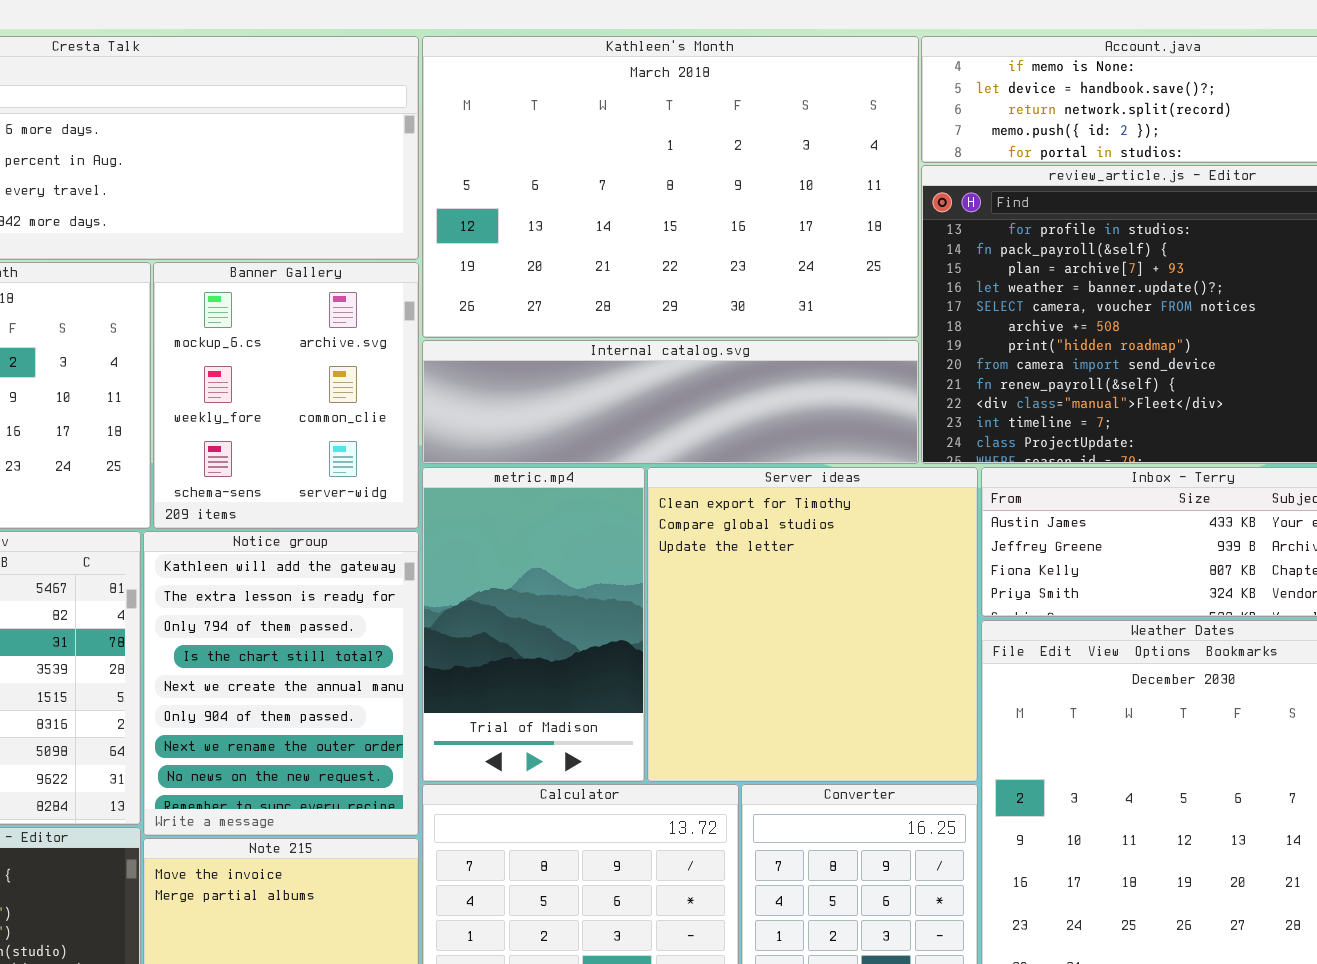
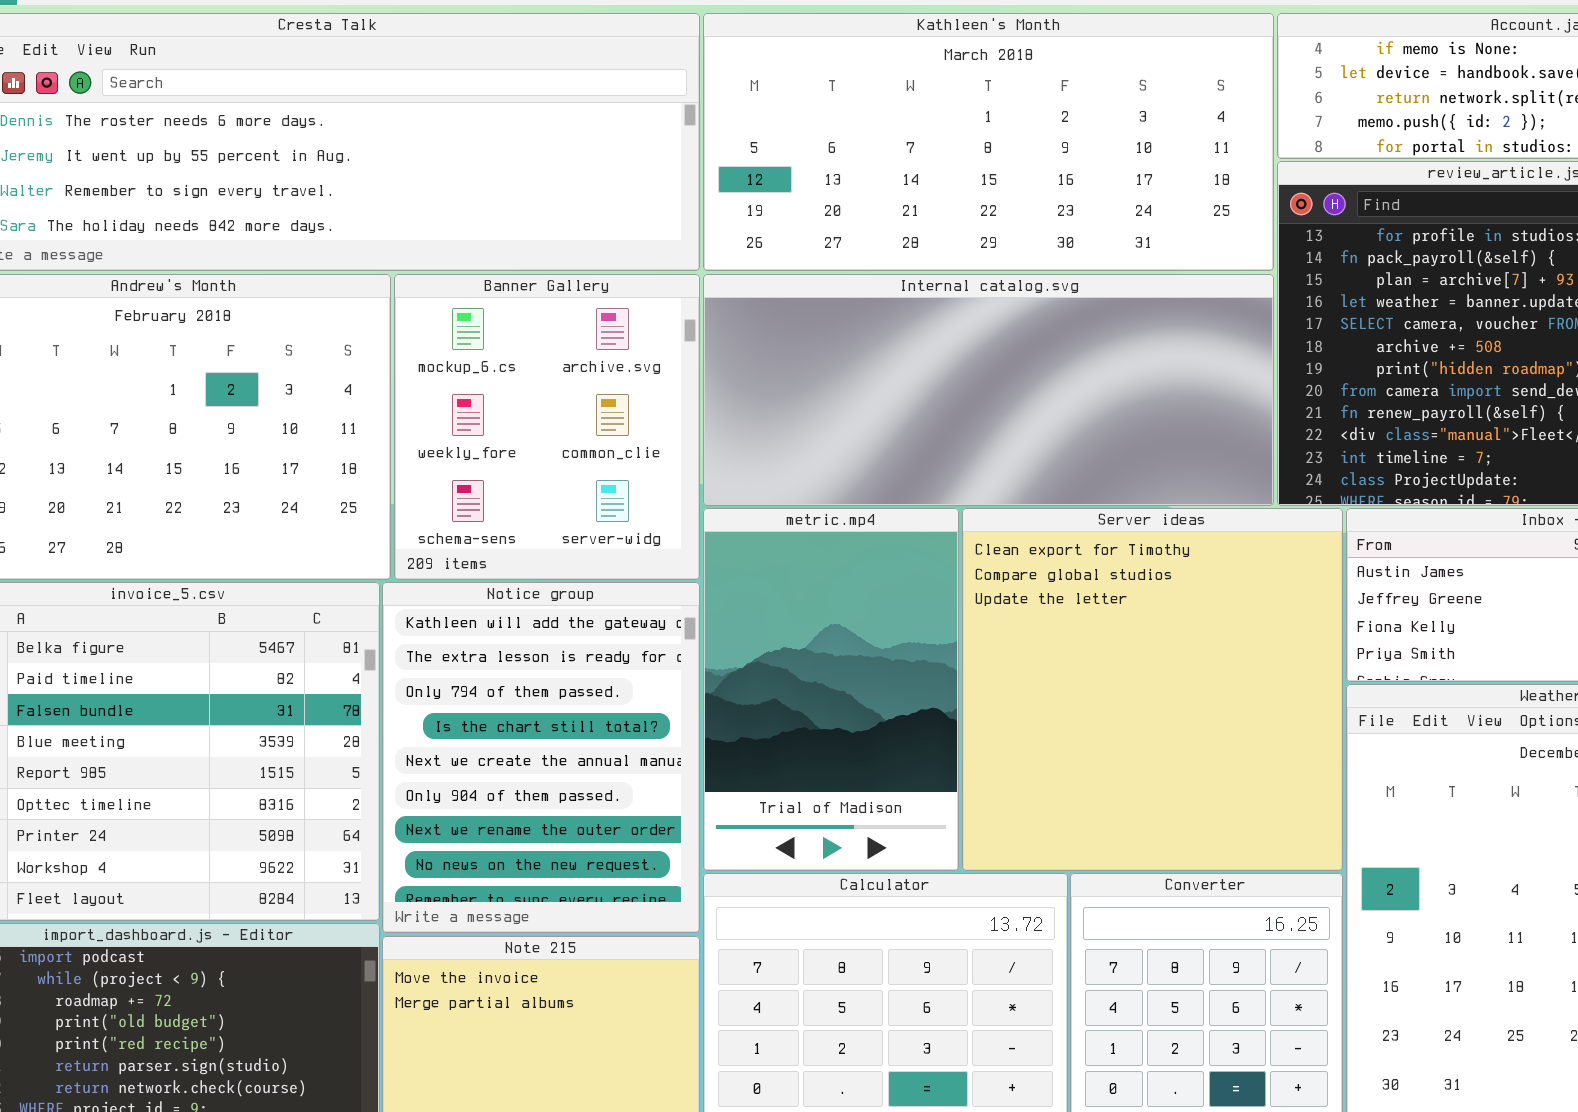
Kathleen's Month: [422,36,919,338] -> [703,13,1274,271], resized
Internal catalog.svg: [422,340,919,464] -> [703,274,1274,506], resized

